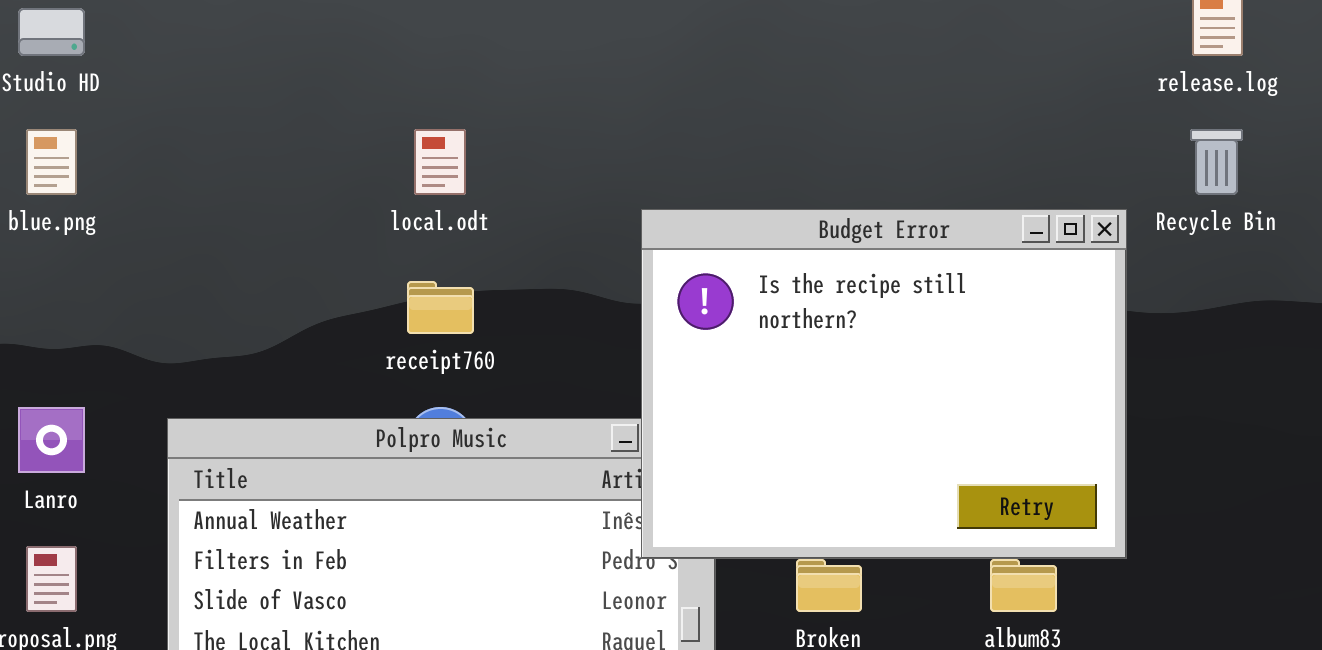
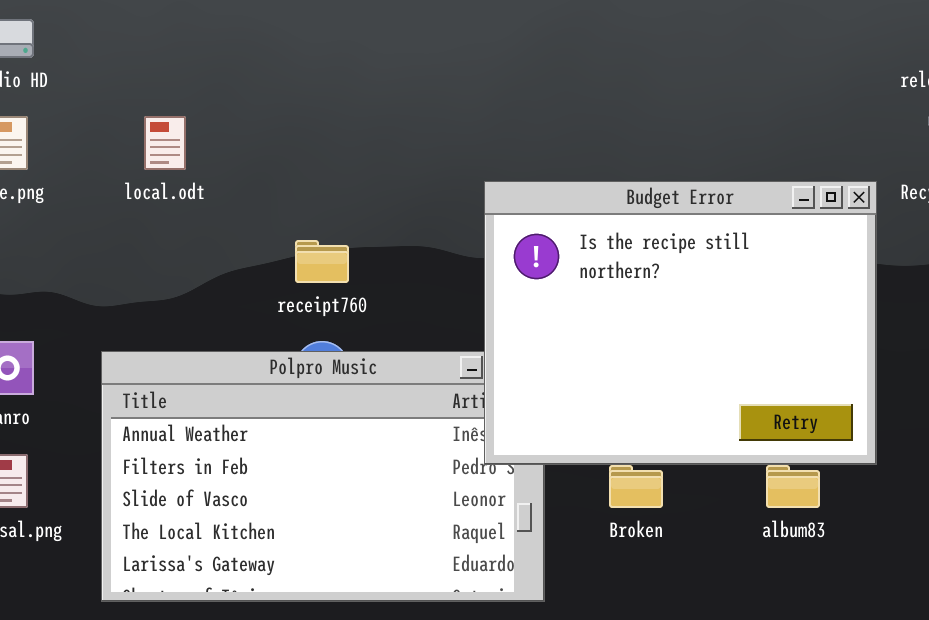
local.odt: [414,129,466,195] -> [144,116,186,170], moved

